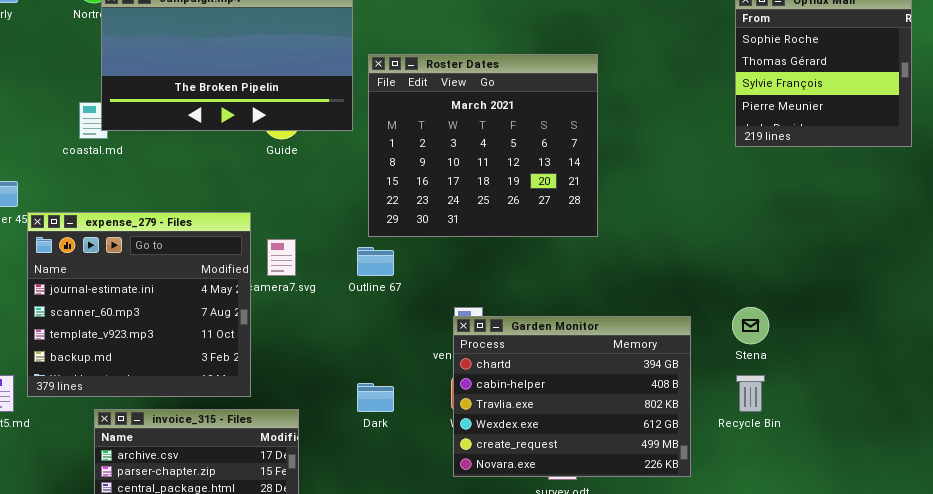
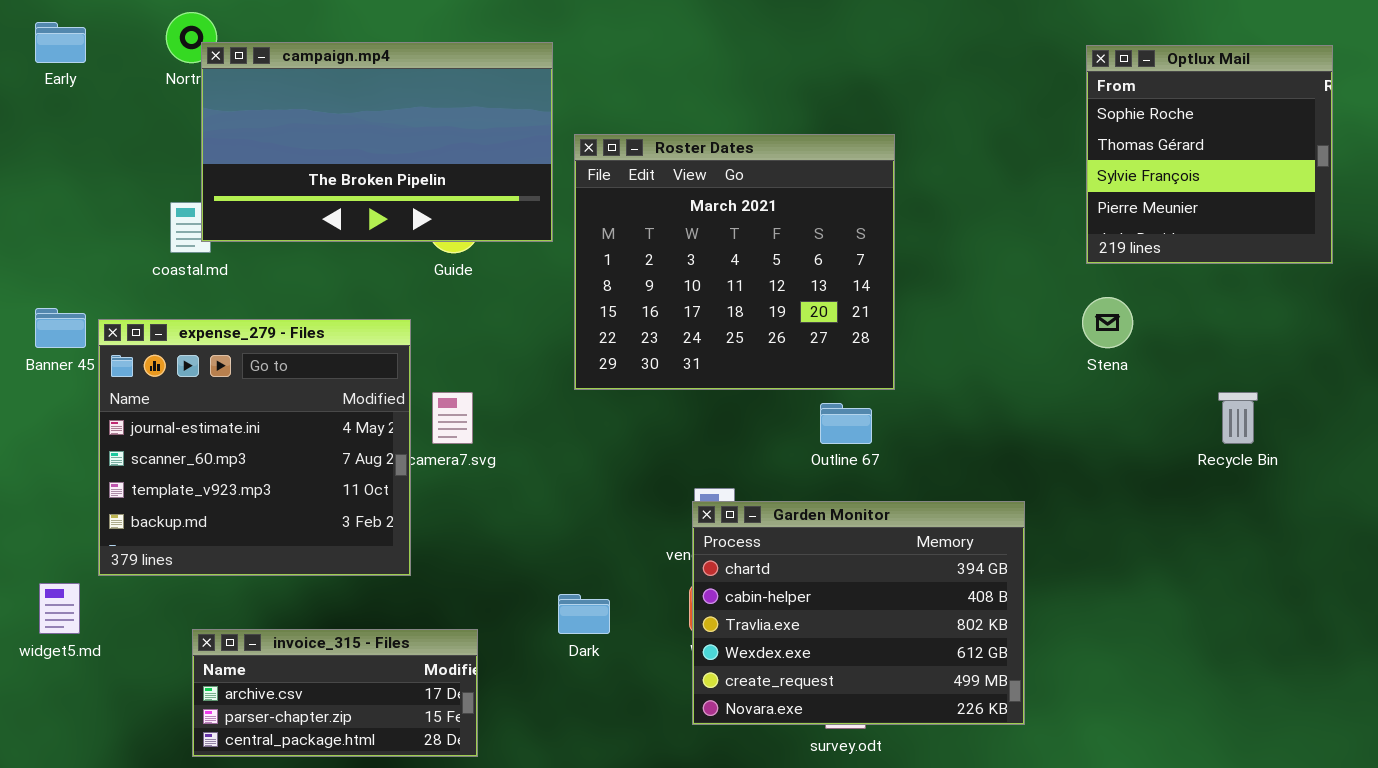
expense_279 - Files: [27,212,251,397] -> [98,319,411,576], moved
Outline 67: [357,247,394,276] -> [820,403,872,444], moved
Stena: [732,307,769,344] -> [1082,297,1133,348], moved
Recycle Bin: [736,375,765,412] -> [1218,392,1258,444], moved

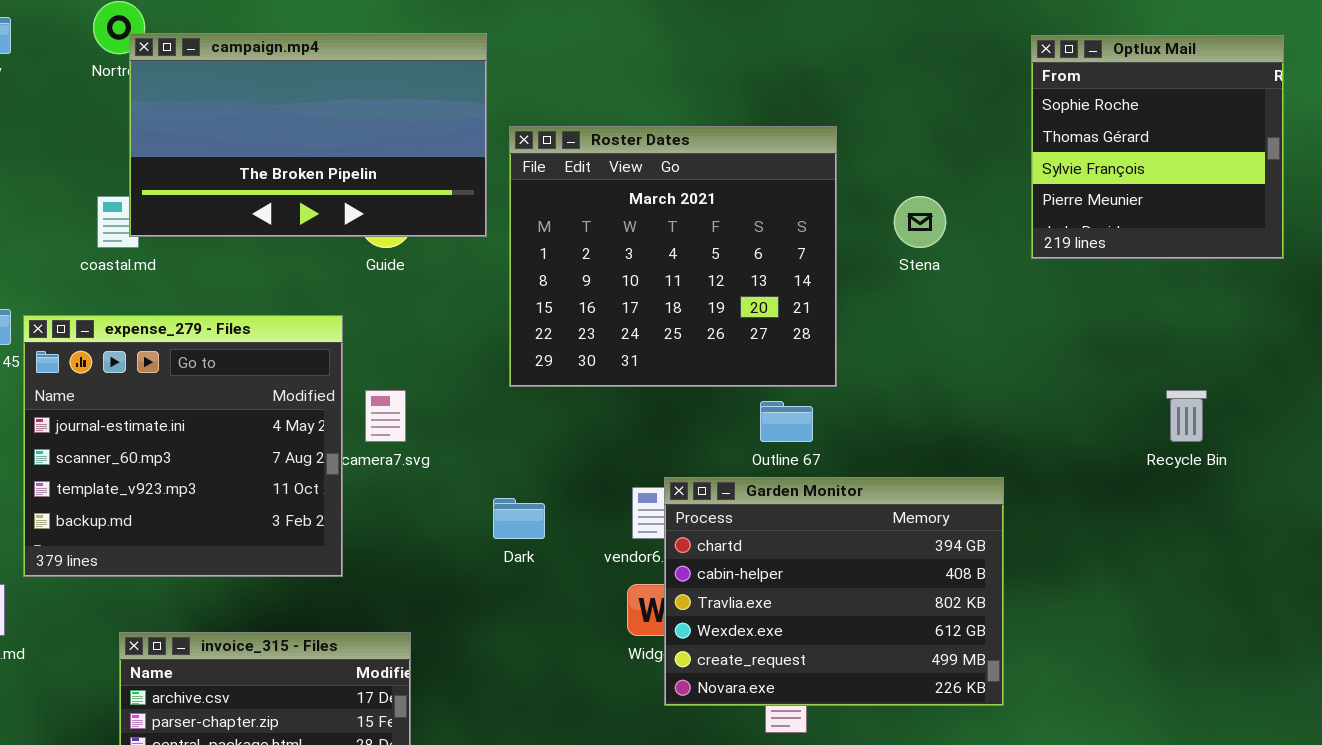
Stena: [1082,297,1133,348] -> [894,196,946,248], moved
Garden Monitor: [692,501,1025,725] -> [664,477,1004,706], moved
Dark: [558,594,610,634] -> [493,498,545,539], moved

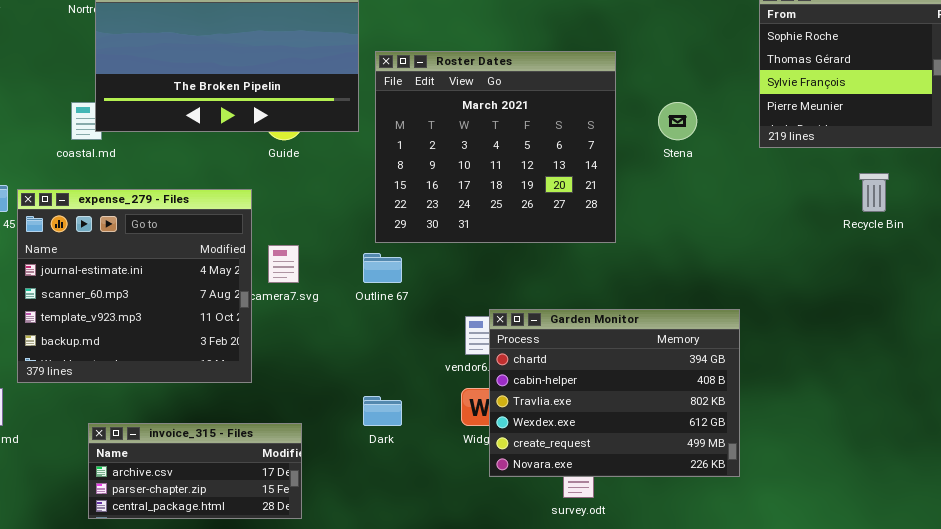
Recycle Bin: [1166,390,1207,442] -> [859,173,889,212], moved
Outline 67: [760,401,813,442] -> [363,253,402,283], moved
Dark: [493,498,545,539] -> [363,396,402,426], moved

